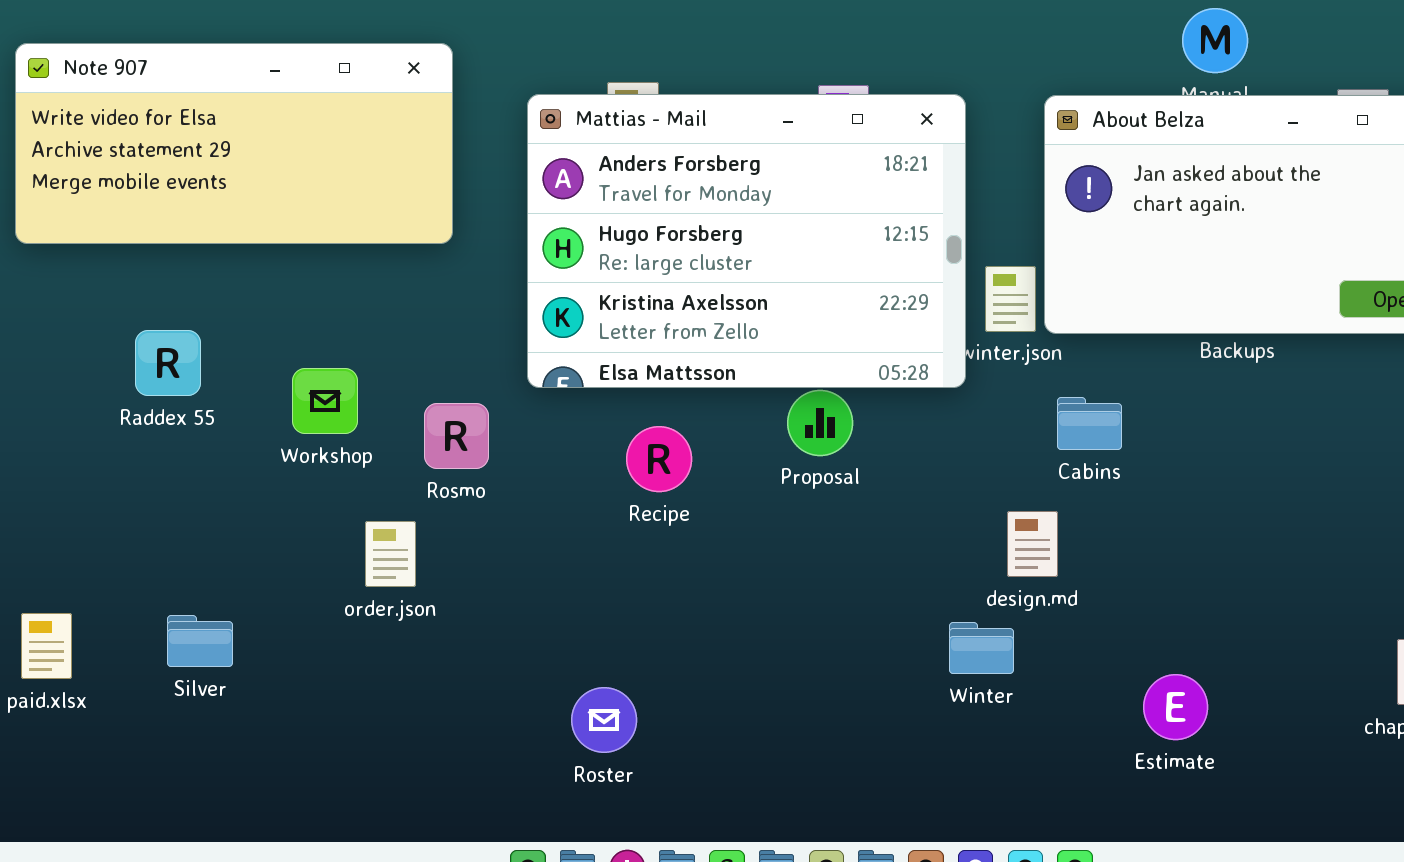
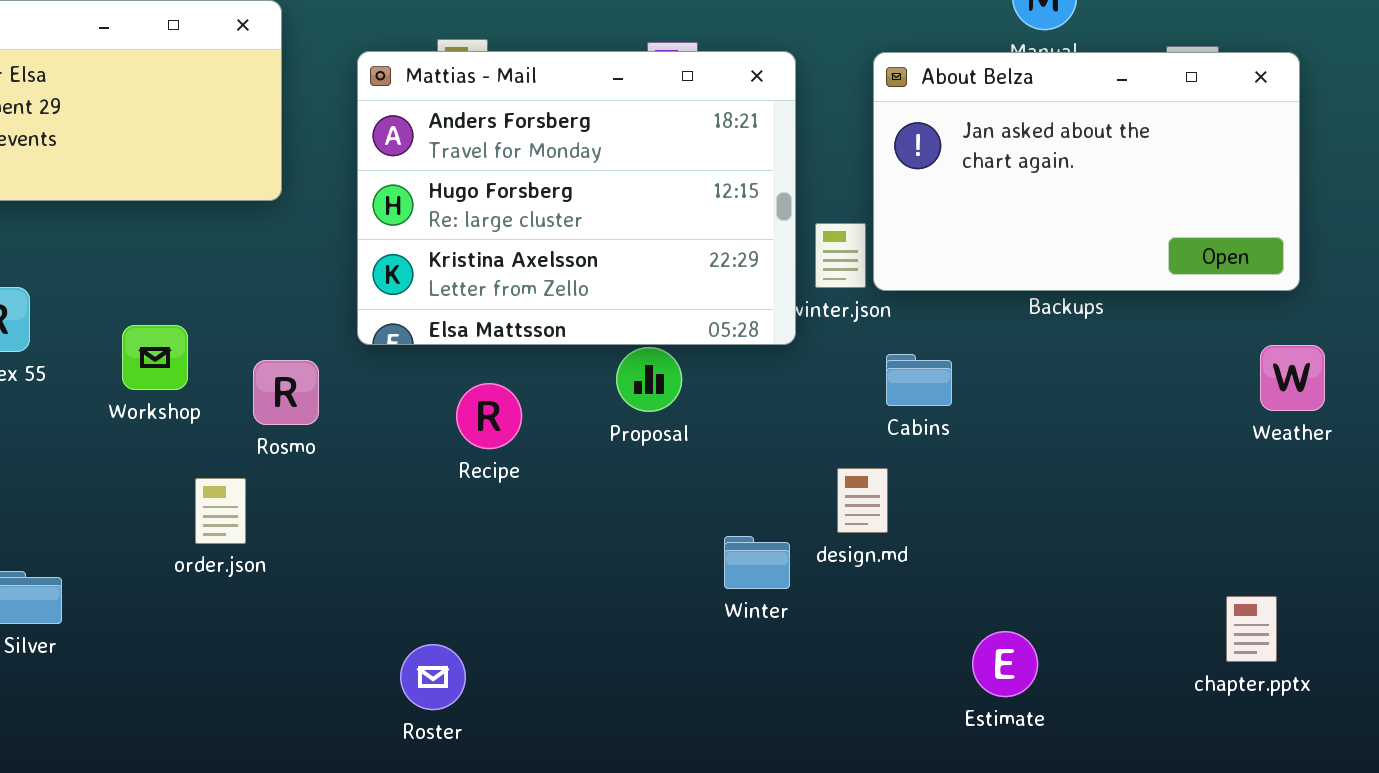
Winter: [949,622,1014,674] -> [724,536,790,589], moved

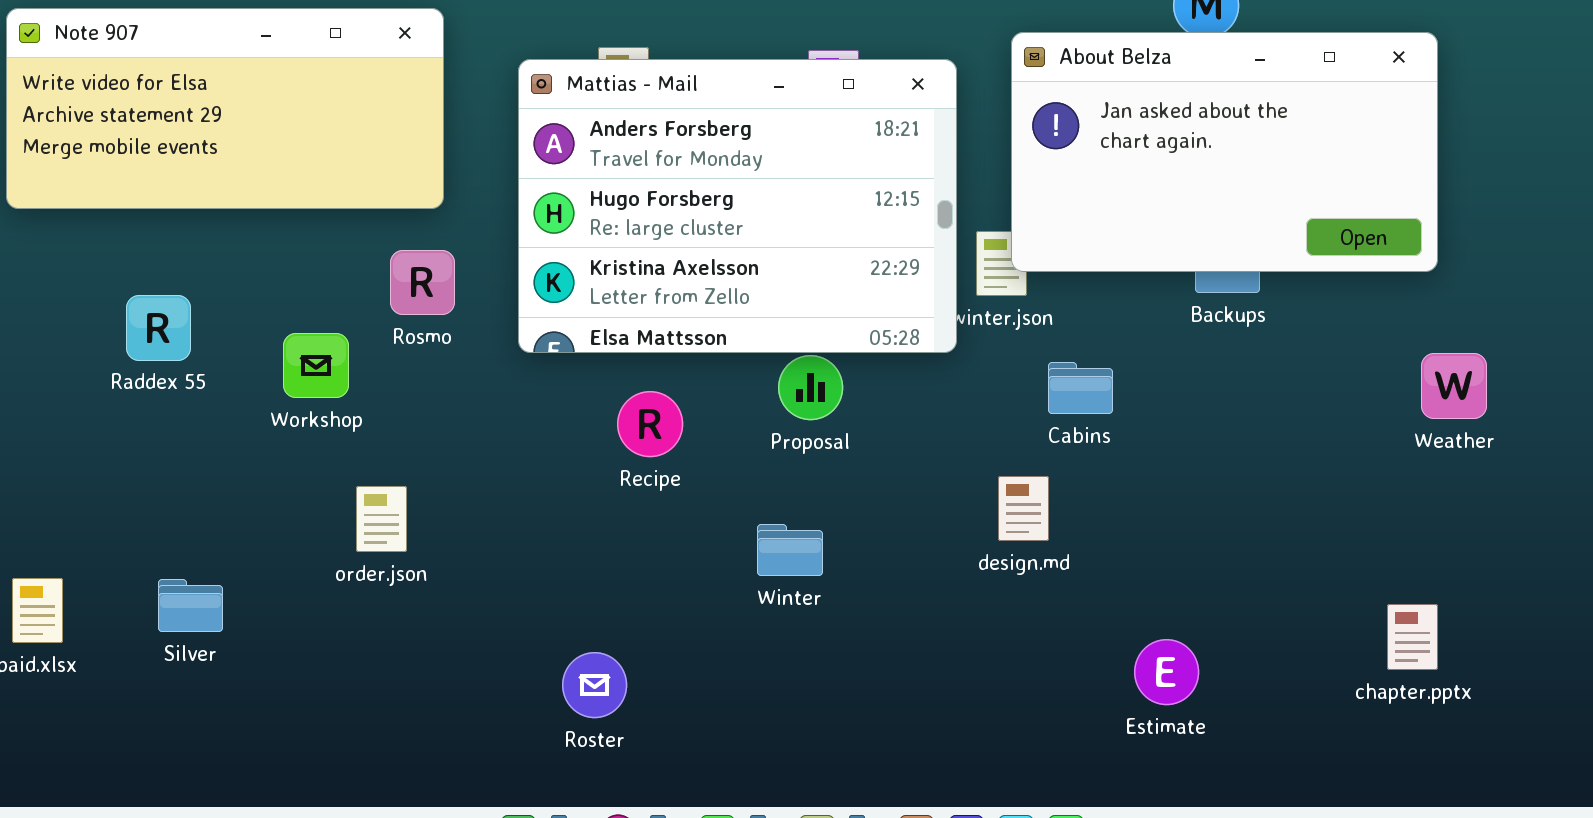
About Belza: [873,52,1300,291] -> [1011,32,1438,272], moved
Rosmo: [253,360,319,425] -> [390,250,455,315], moved
Winter: [724,536,790,589] -> [757,524,823,576], moved

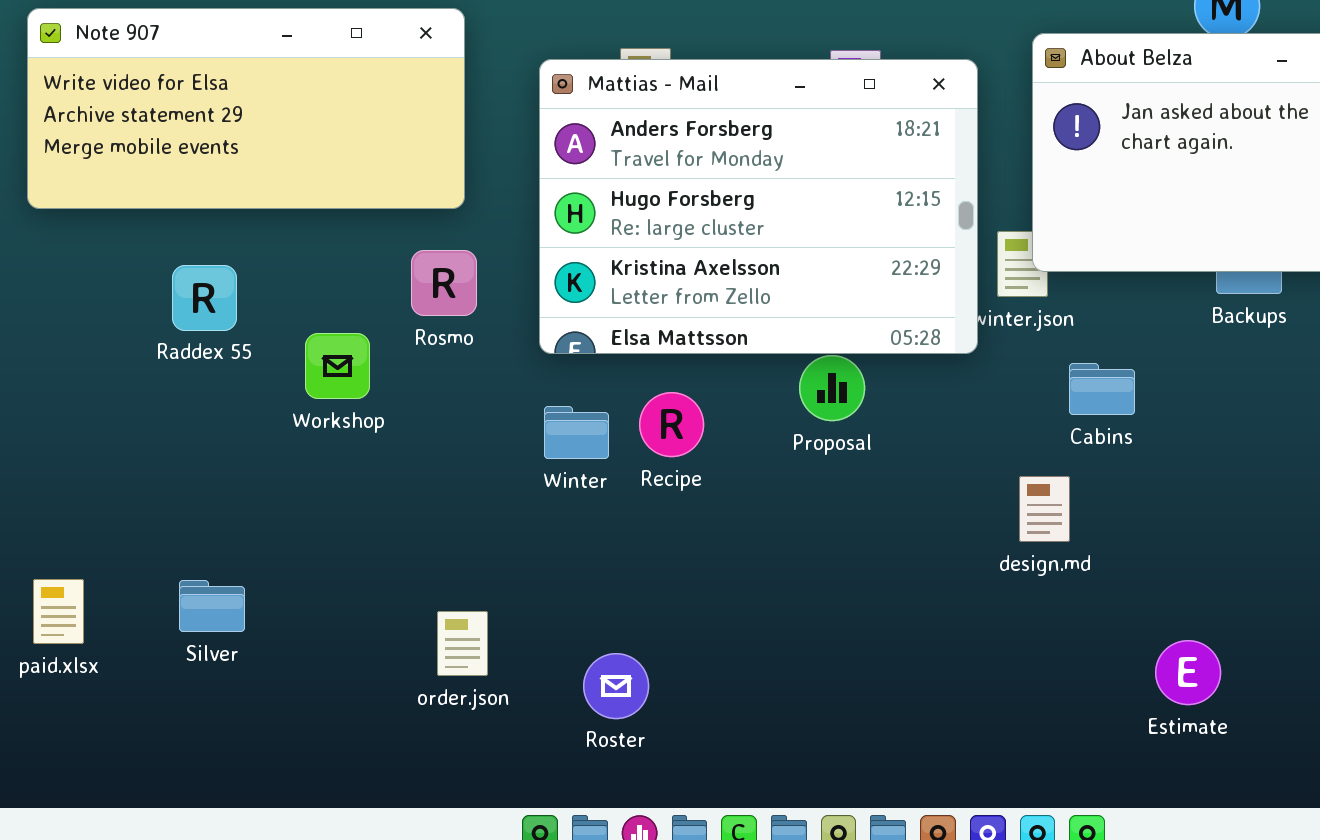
Raddex 55: [126,295,191,361] -> [172,265,237,331], moved
order.json: [356,486,407,552] -> [437,611,488,676], moved
Winter: [757,524,823,576] -> [544,406,609,459], moved

